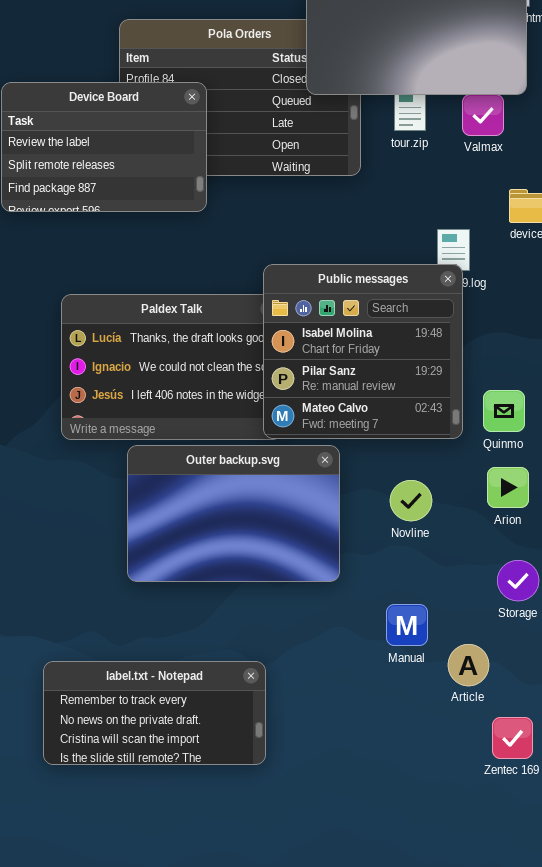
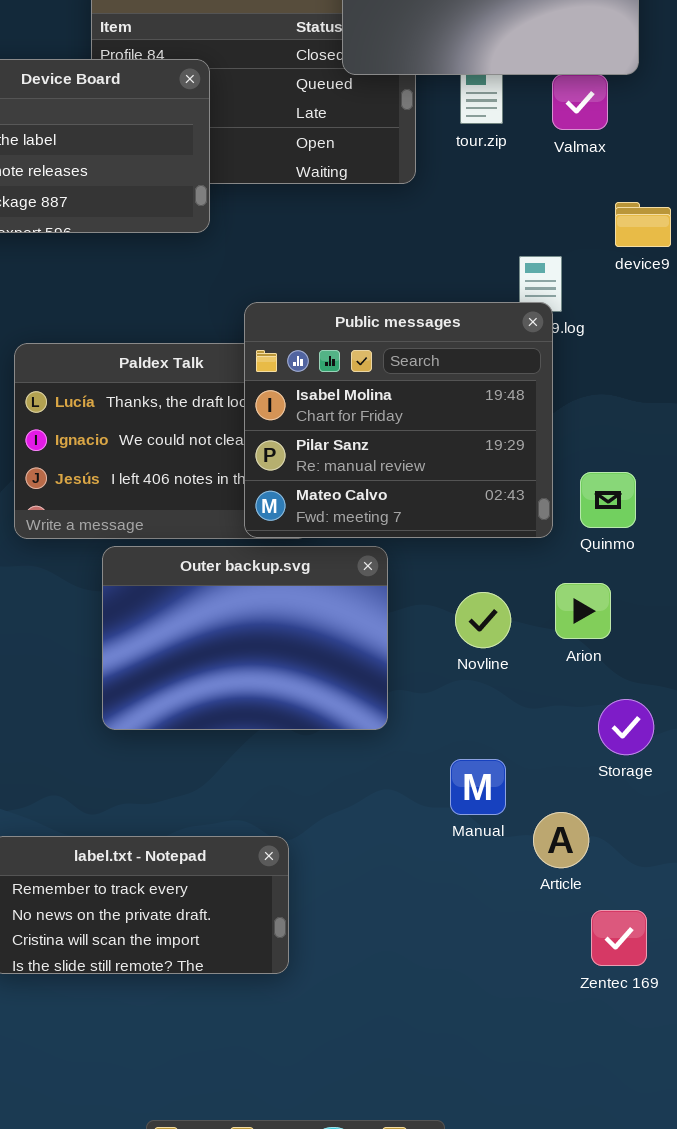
Public messages: [263,264,463,439] -> [244,302,553,538], resized
Arion: [487,467,529,508] -> [555,583,611,639], moved

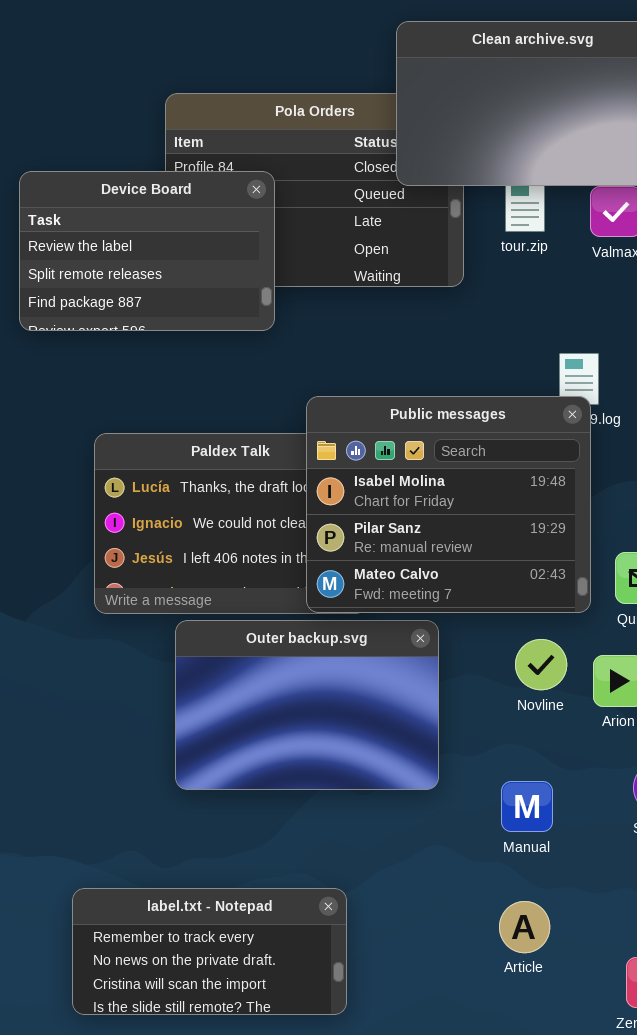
Novline: [455,592,511,648] -> [515,639,567,690], moved
Manual: [450,759,506,815] -> [501,781,553,832], moved
Article: [533,812,589,868] -> [499,901,550,953], moved

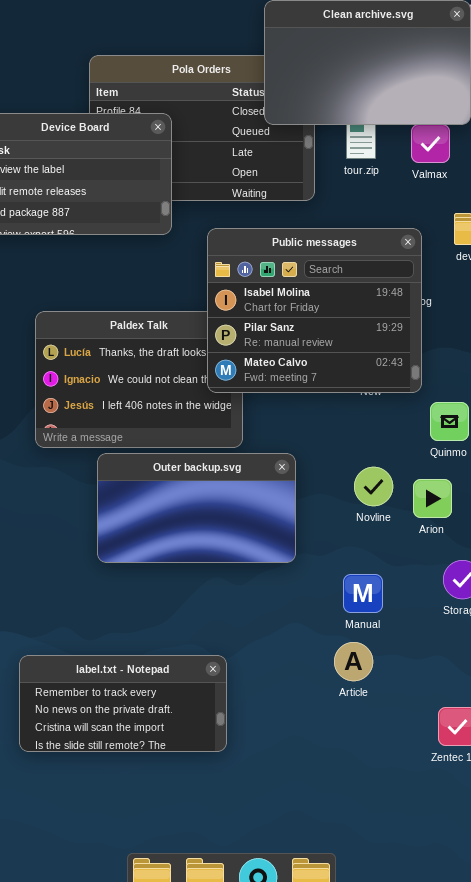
Public messages: [306,396,591,613] -> [207,228,422,393], moved
Outer backup.svg: [175,620,439,790] -> [97,453,296,563], resized
Article: [499,901,550,953] -> [334,642,373,681], moved

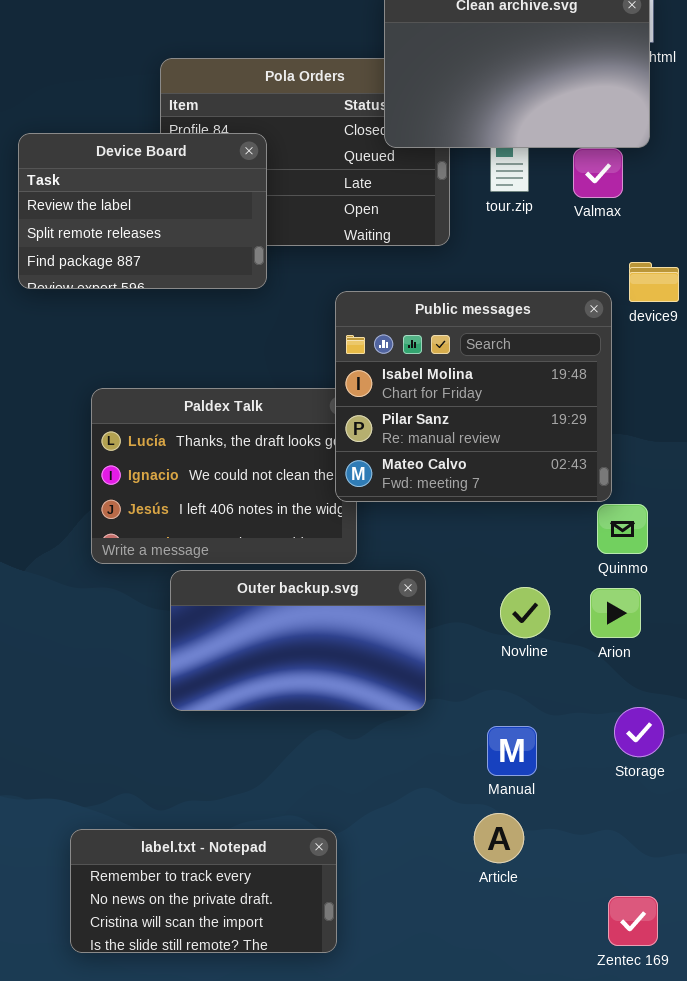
Public messages: [207,228,422,393] -> [335,291,612,502], moved
Arion: [413,479,452,518] -> [590,588,641,638], moved

